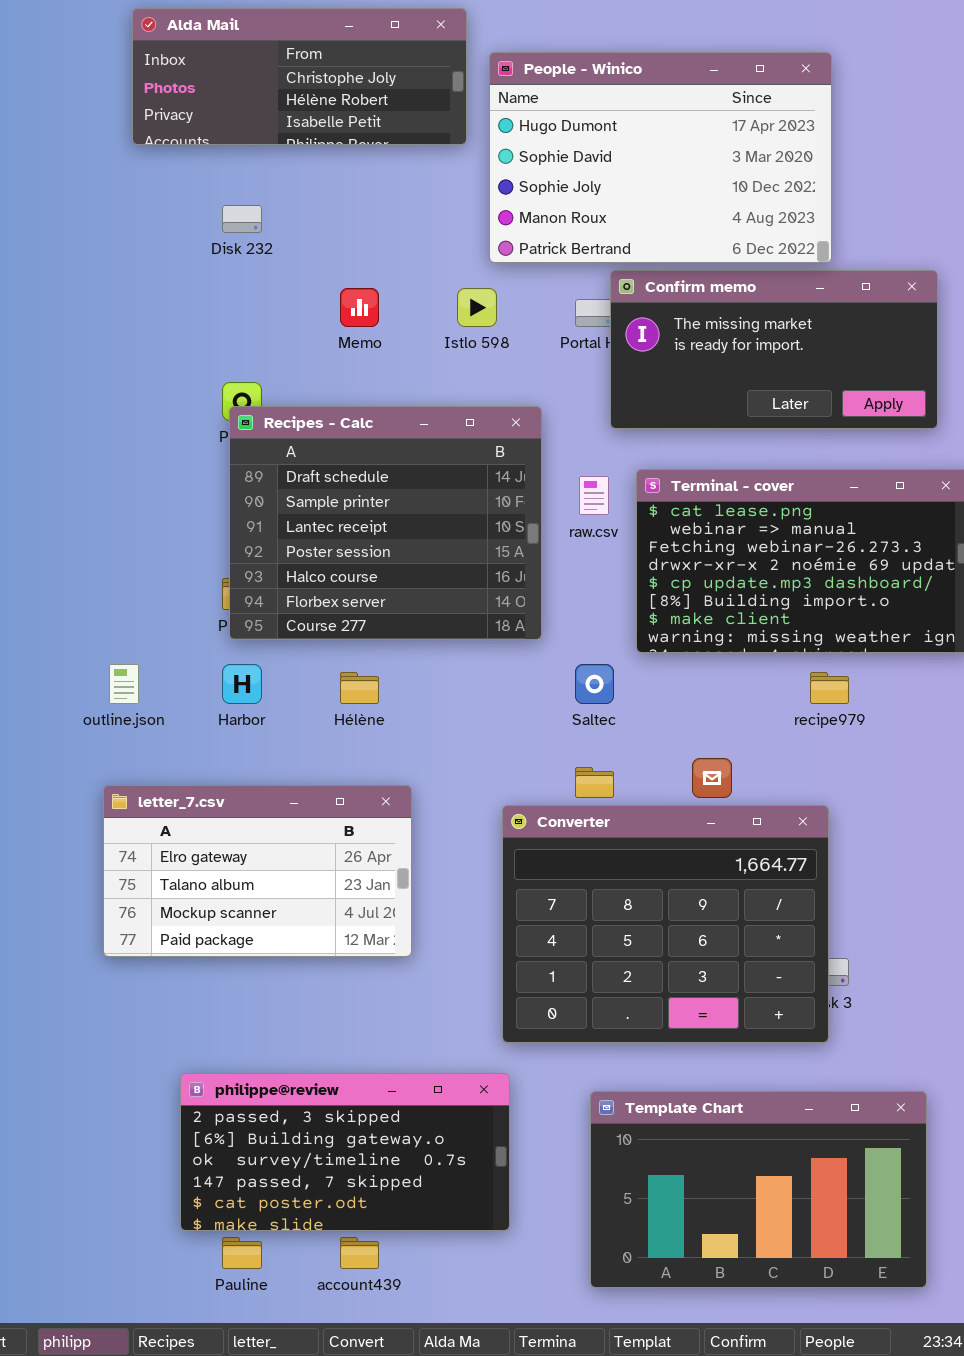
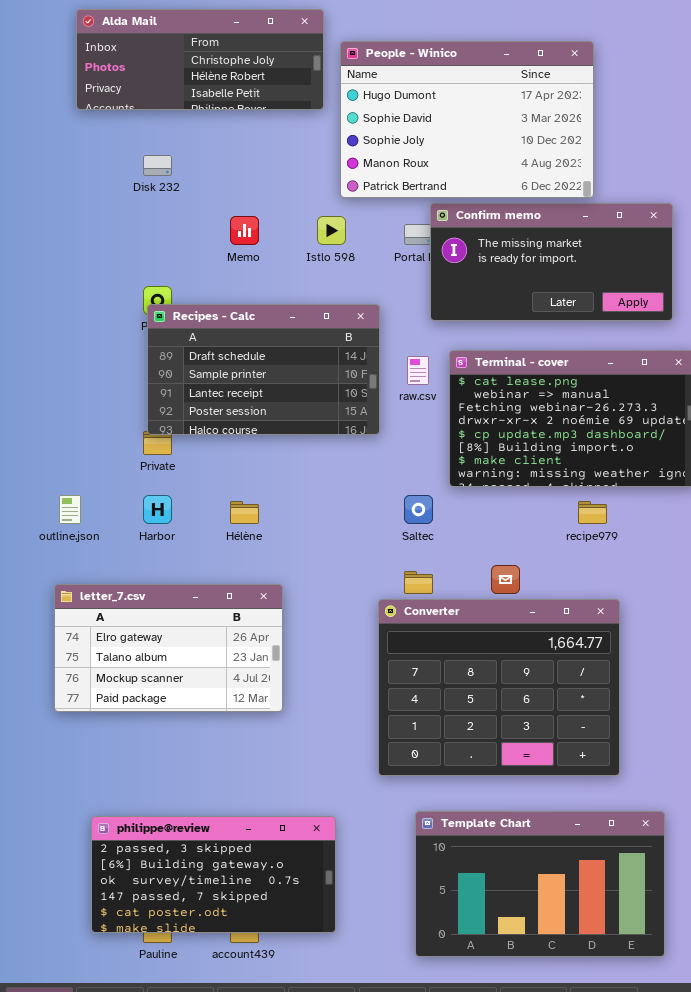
Recipes - Calc: [229,406,542,640] -> [147,304,380,435], resized
Converter: [502,805,829,1043] -> [378,599,620,776], moved
philippe@review: [180,1073,510,1231] -> [91,816,336,933], moved

